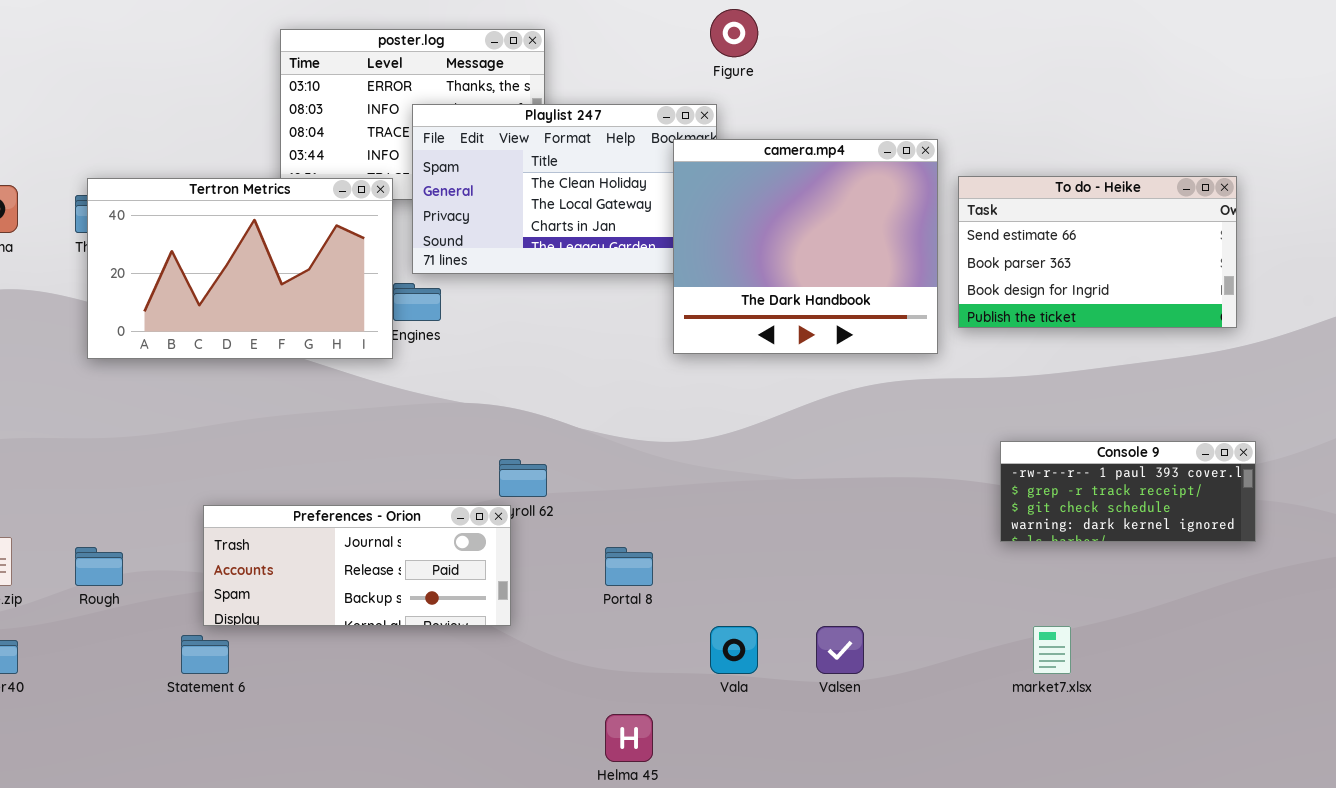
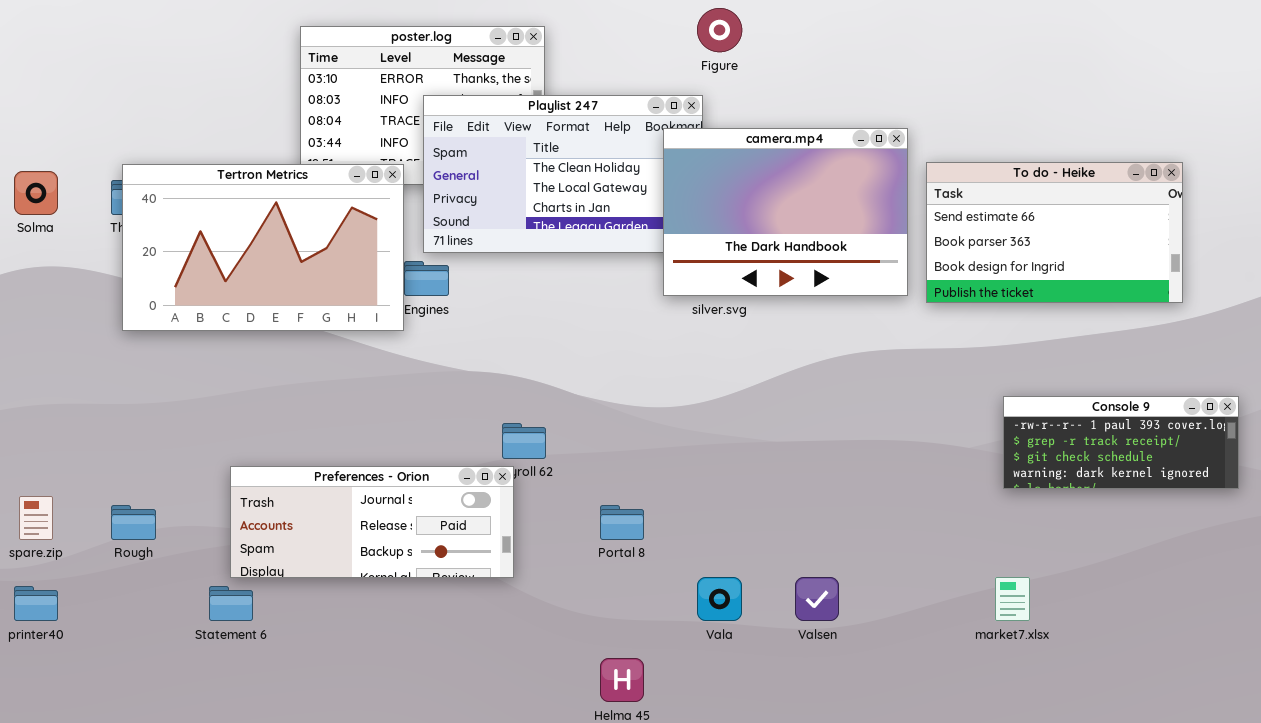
camera.mp4: [673,139,938,354] -> [663,128,908,296], resized
Console 9: [1000,441,1256,542] -> [1003,396,1239,489], moved

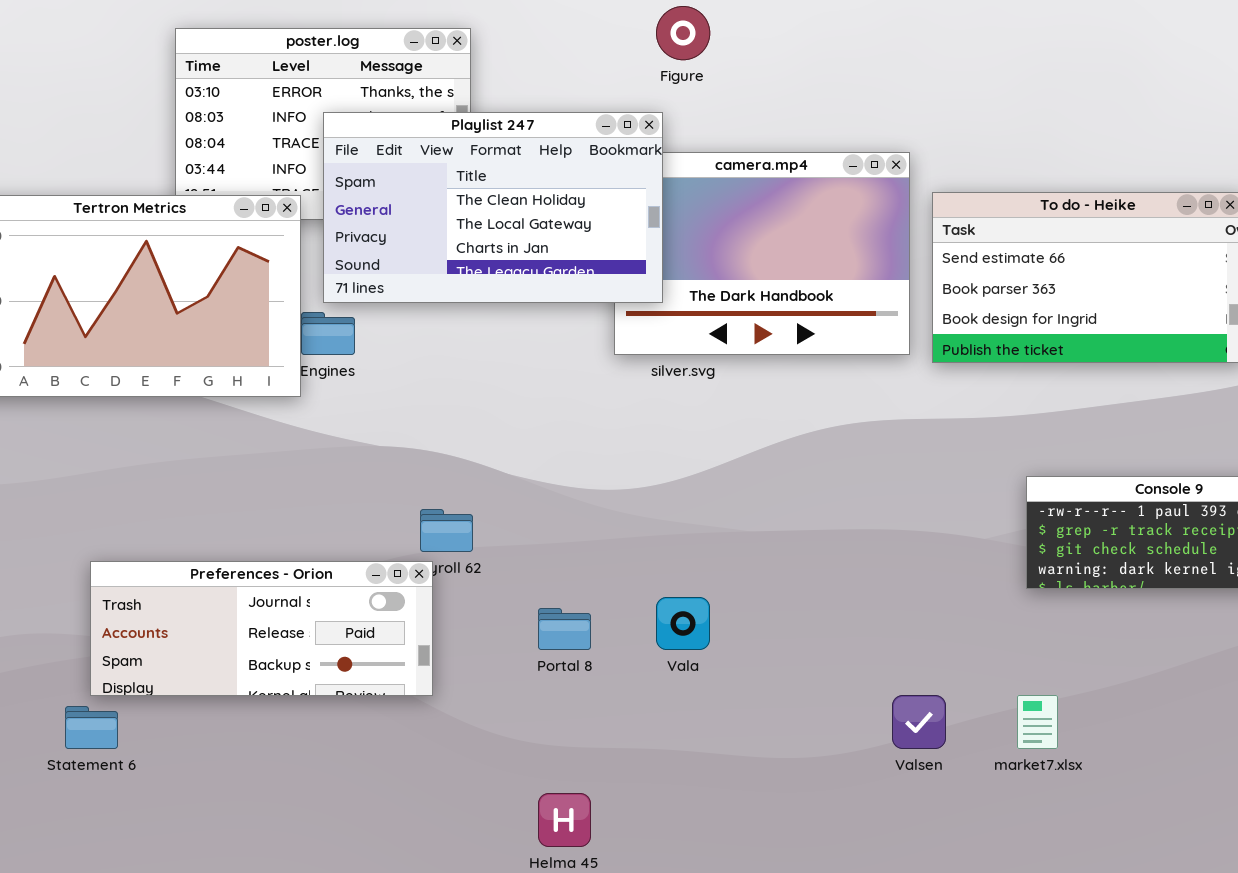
Playlist 247: [423,95,703,253] -> [323,112,663,303], raised
Vala: [697,577,742,621] -> [656,597,710,650], moved
Valsen: [795,577,839,621] -> [892,695,946,749], moved

